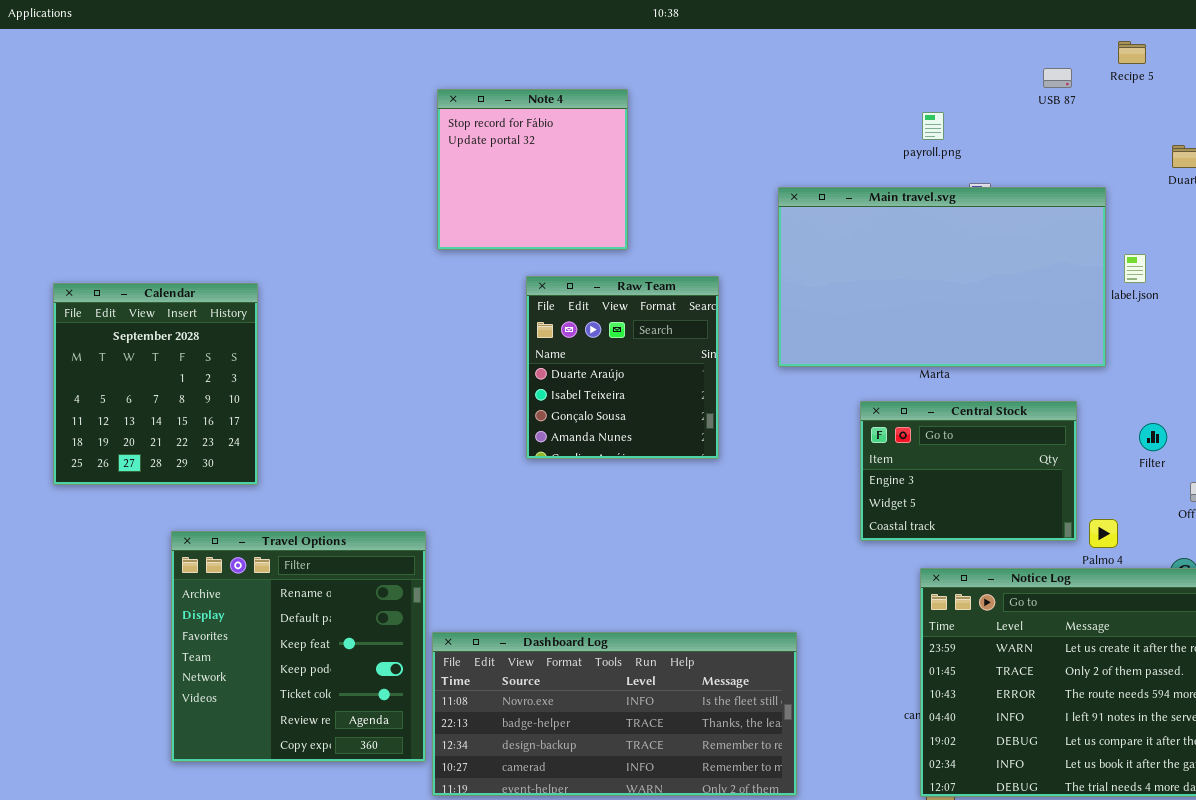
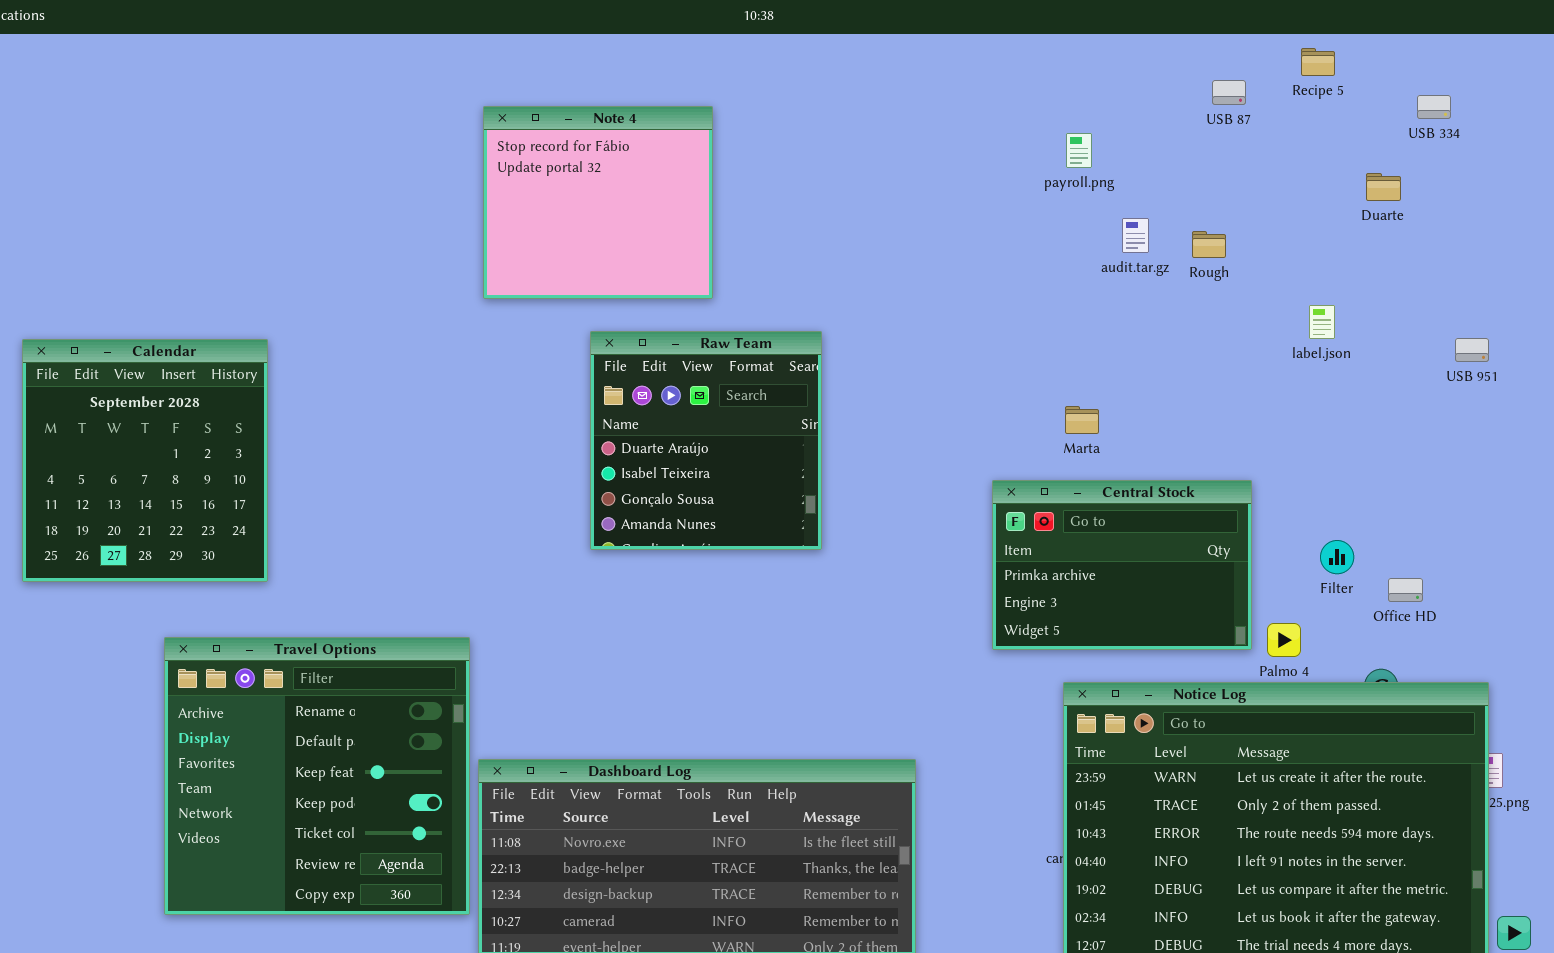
Main travel.svg: [778,187,1106,367] -> none, closed
Central Stock: [860,401,1077,541] -> [992,480,1252,650], scrolled up 1 row
Filter: [1139,423,1167,451] -> [1320,540,1354,574], moved

